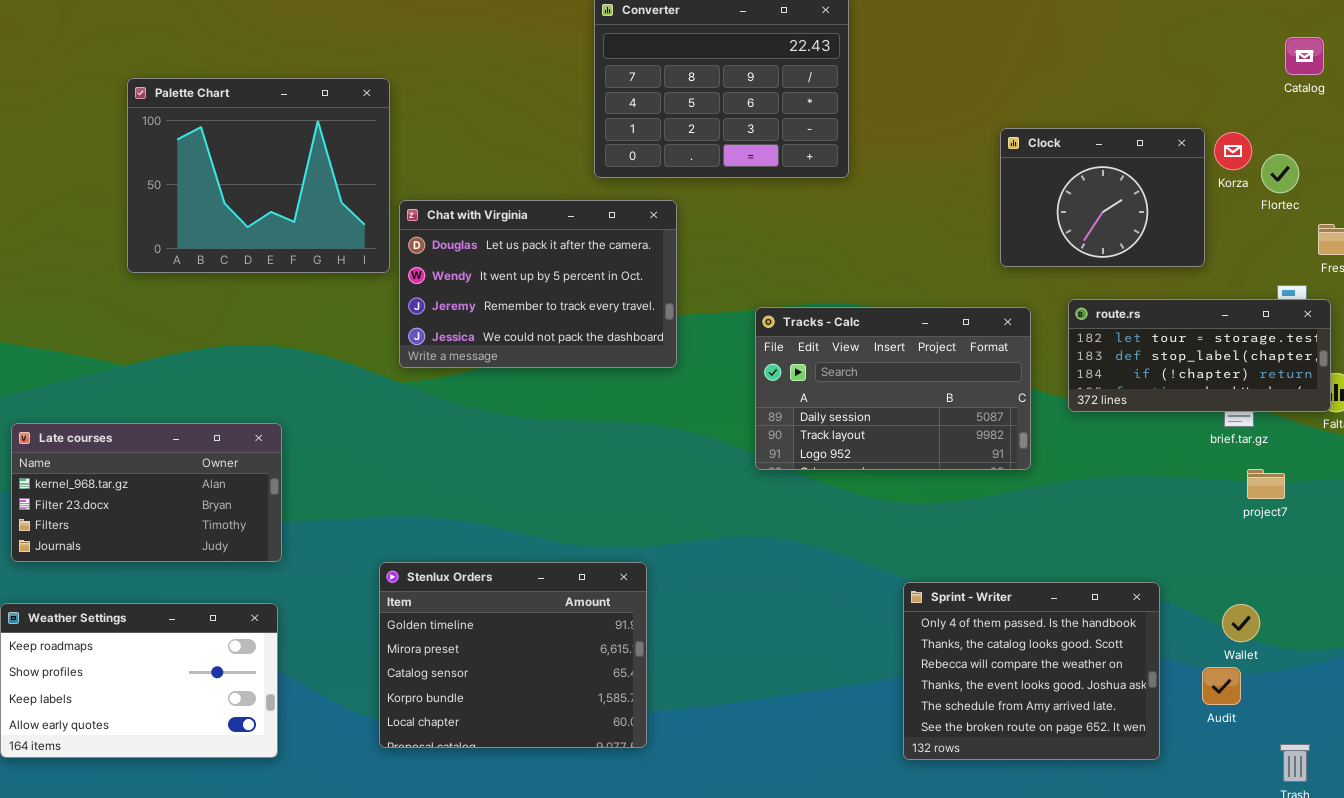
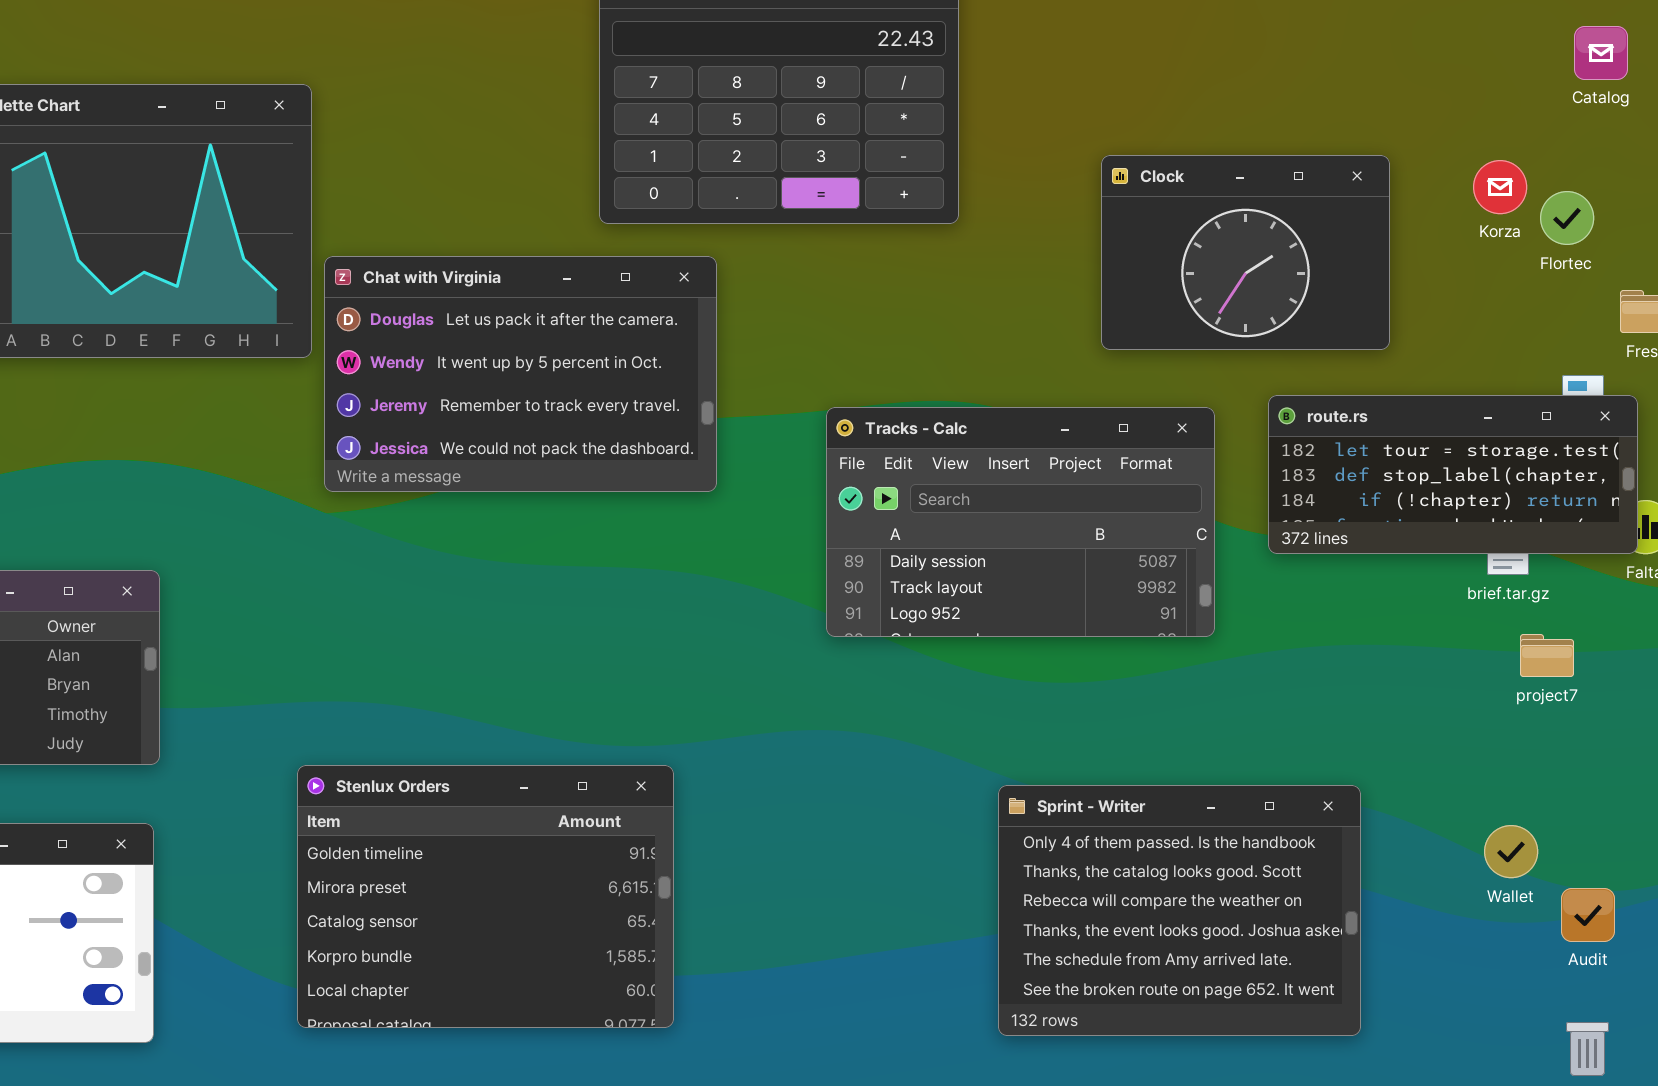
Clock: [1000,128,1205,267] -> [1101,155,1390,350], moved
Sprint - Writer: [903,582,1160,760] -> [998,785,1361,1036], moved
Audit: [1202,667,1241,705] -> [1561,888,1615,942], moved

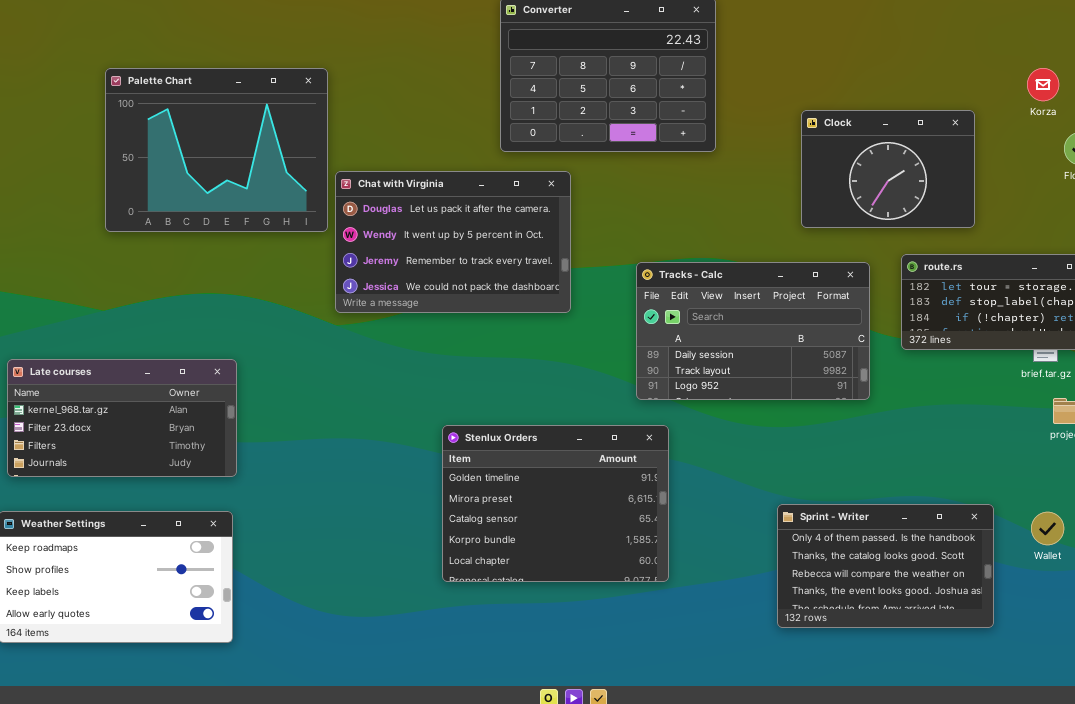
Korza: [1473,160,1527,214] -> [1027,68,1059,101], moved
Stenlux Orders: [297,765,674,1028] -> [442,425,669,582], moved
Sprint - Writer: [998,785,1361,1036] -> [777,504,994,628], moved, resized

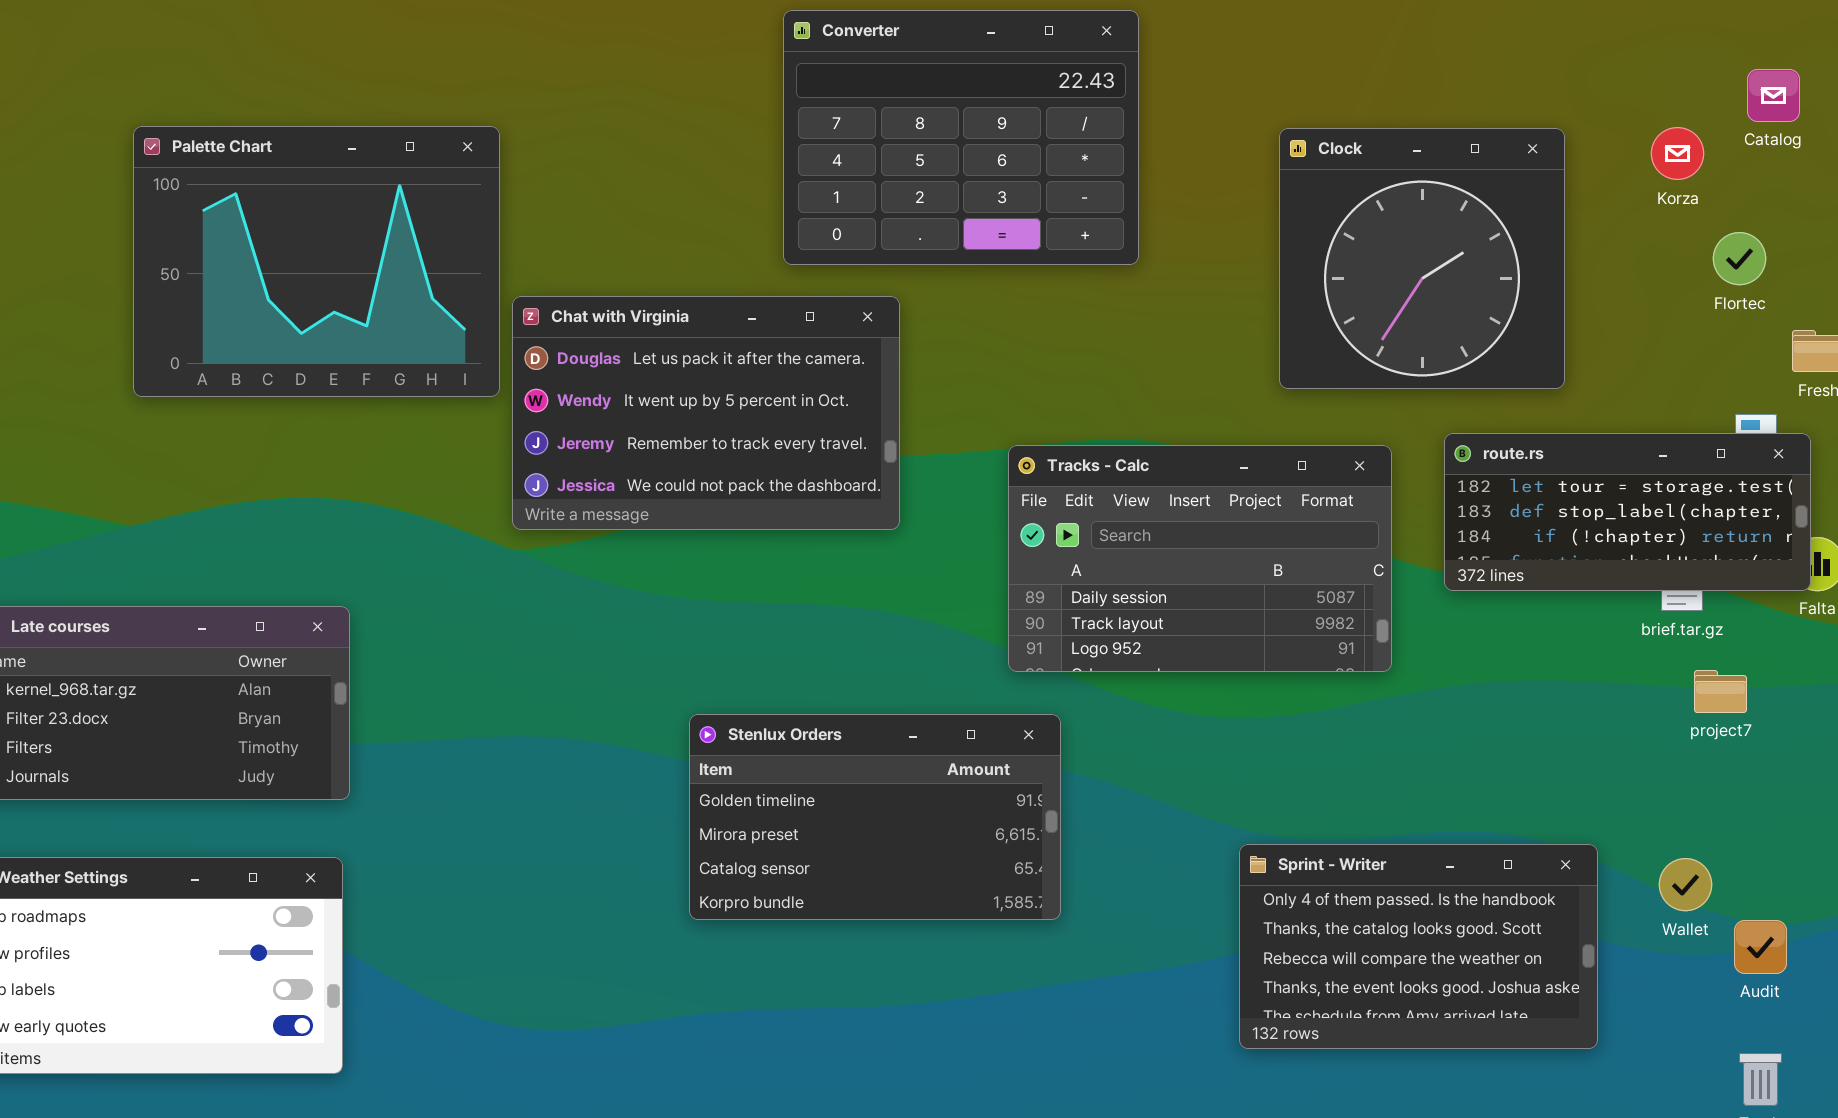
Clock: [801,110,975,228] -> [1279,128,1565,389], resized
Stenlux Orders: [442,425,669,582] -> [689,714,1061,920], resized

